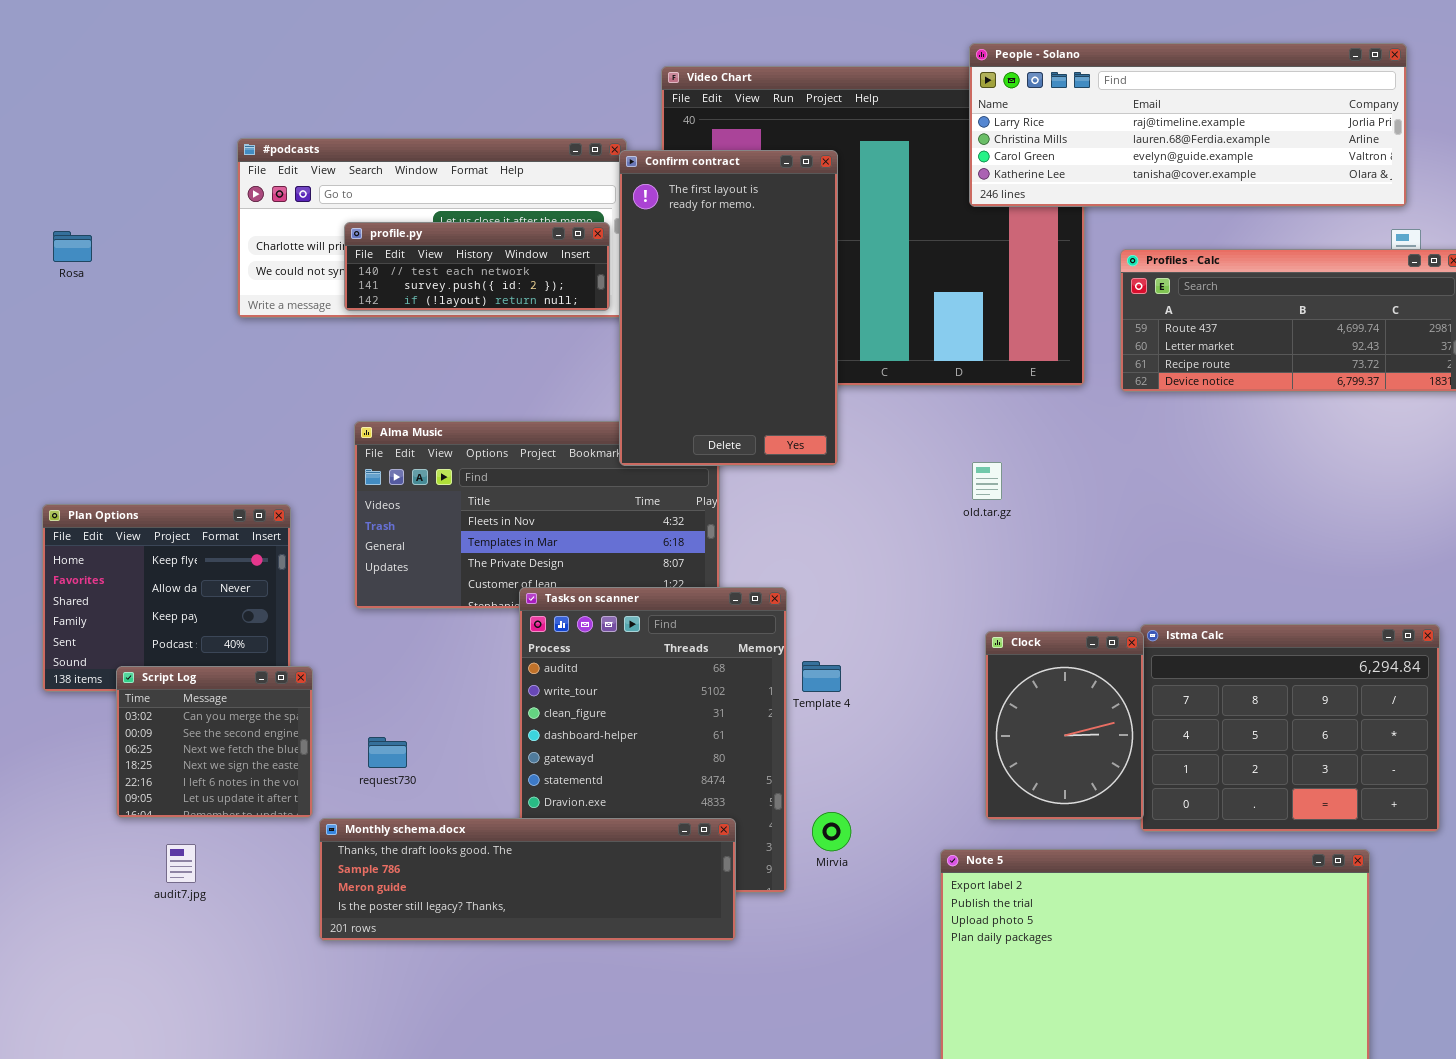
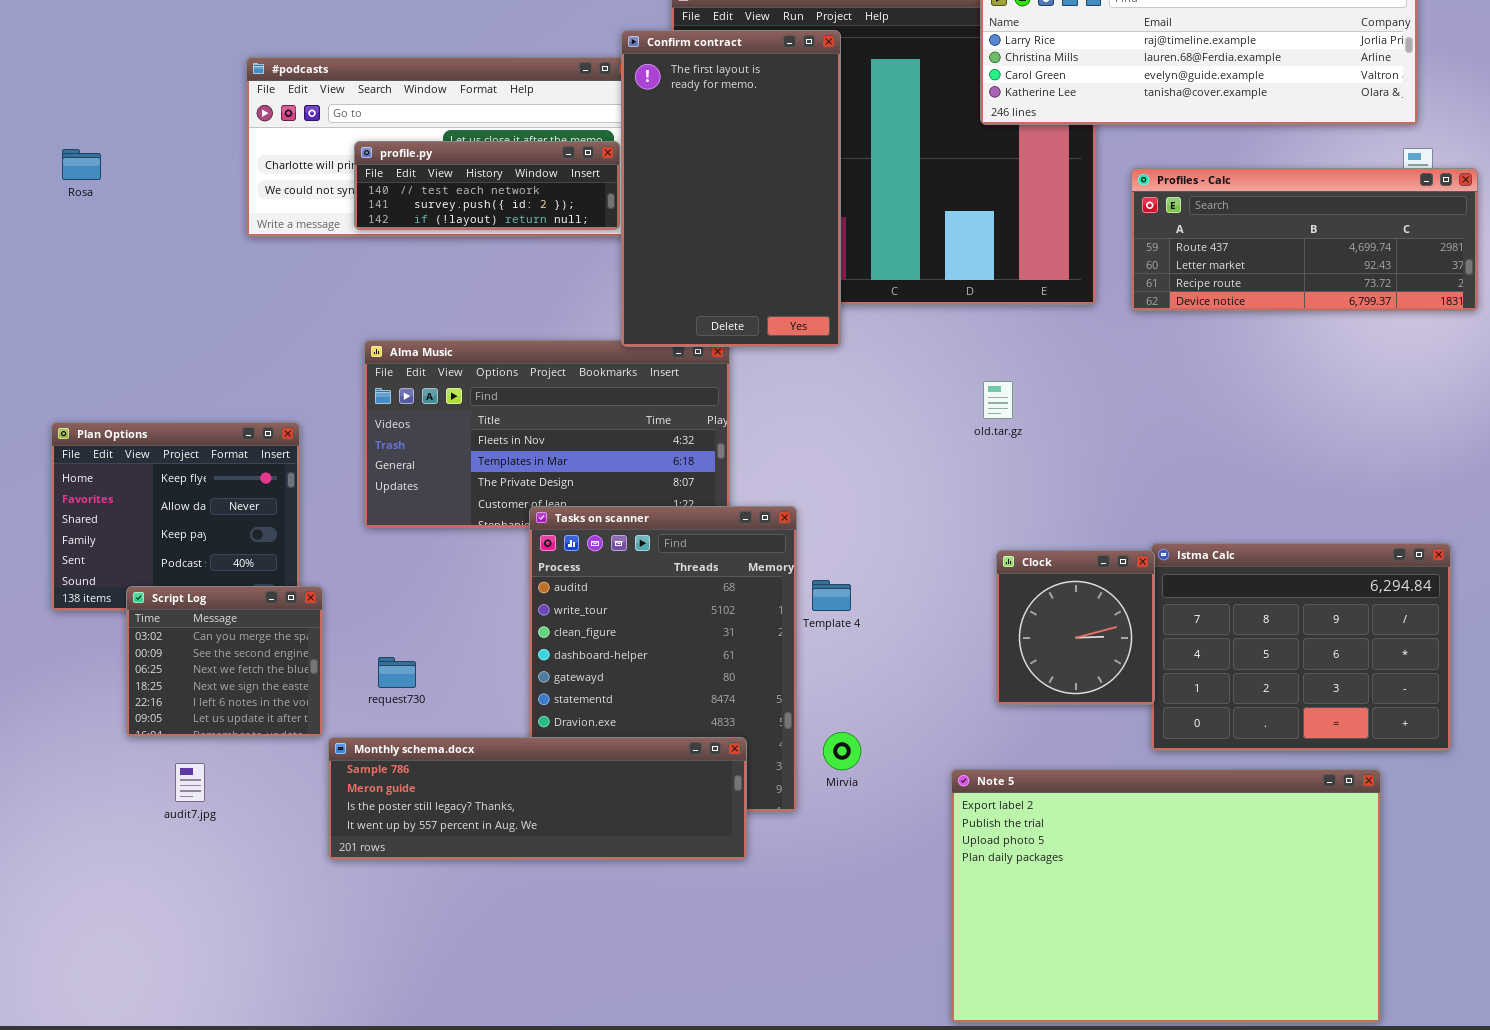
Confirm contract: [619,150,838,466] -> [621,30,841,347], moved
Clock: [985,631,1144,820] -> [996,550,1155,705], resized
Monthly schema.docx: [319,818,736,941] -> [328,737,747,860], scrolled down 1 row

